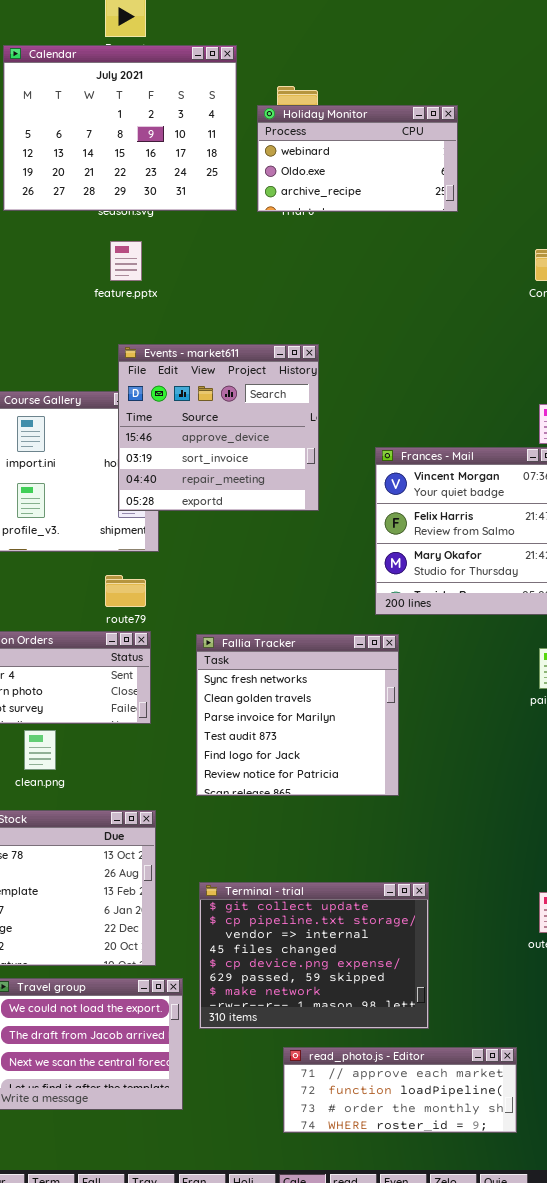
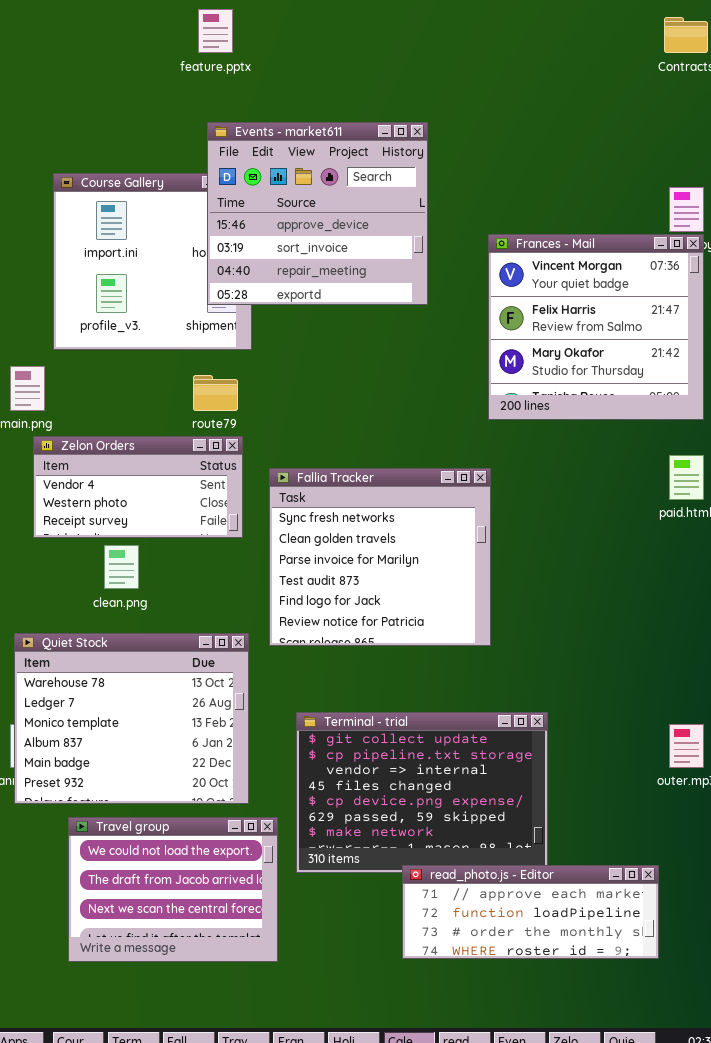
Fallia Tracker: [196,634,399,796] -> [269,468,491,646], moved
read_photo.js - Editor: [283,1047,517,1133] -> [402,865,659,959], moved

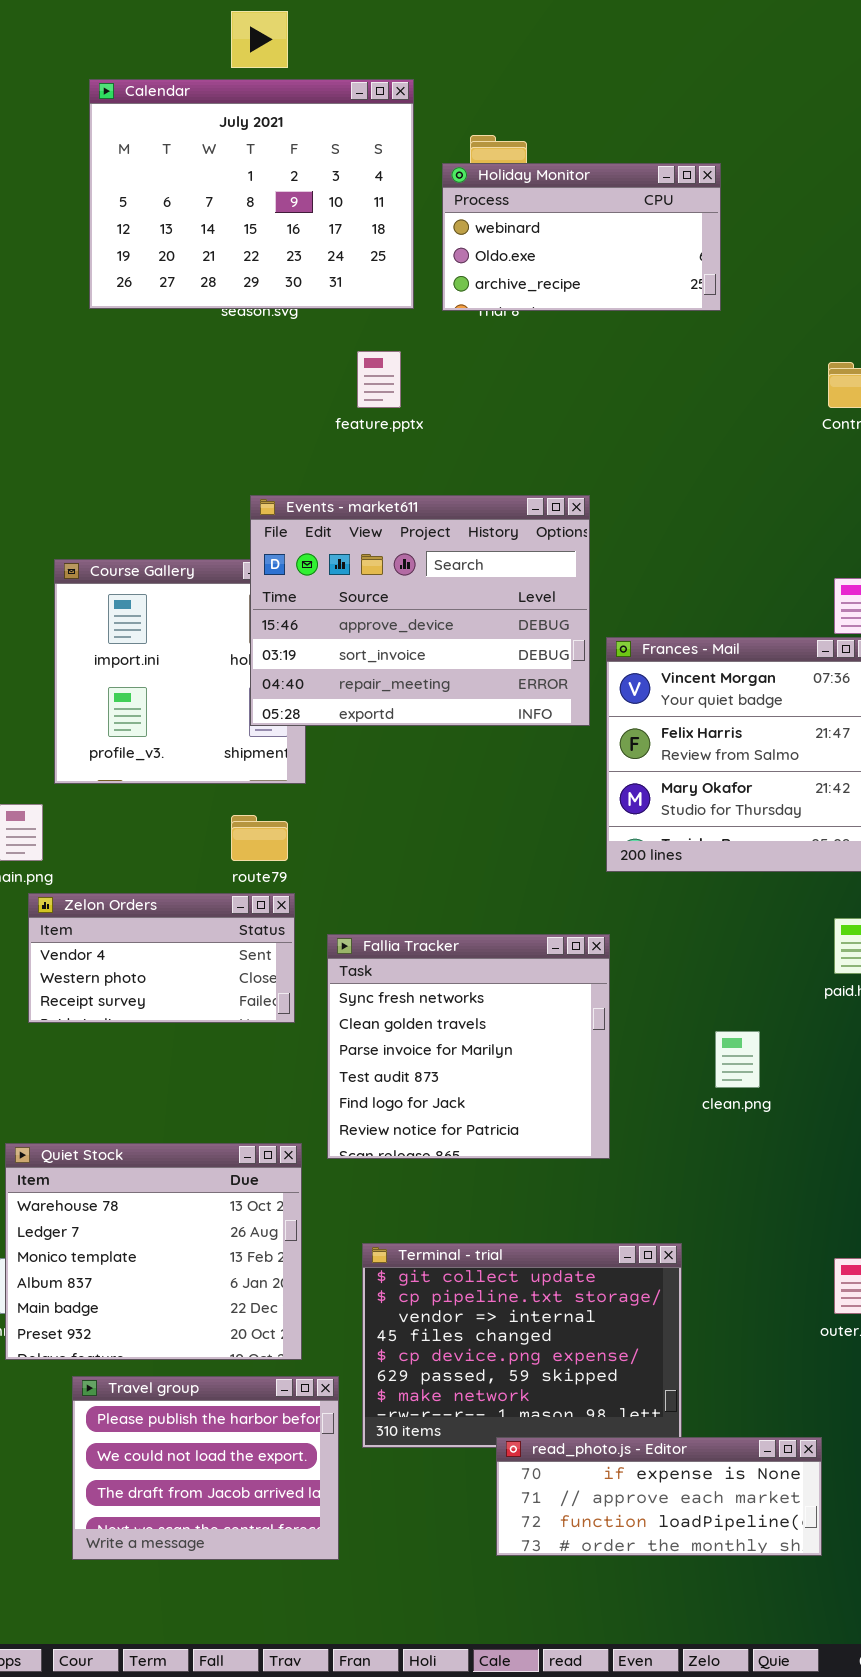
feature.pptx: [198,9,233,53] -> [357,351,401,408], moved
Events - market611: [207,122,428,305] -> [250,495,590,726], resized
clean.png: [104,545,139,589] -> [715,1031,760,1088], moved
Travel group: [68,817,278,962] -> [72,1376,339,1560], scrolled up 1 row
read_photo.js - Editor: [402,865,659,959] -> [496,1437,822,1556], scrolled up 1 row

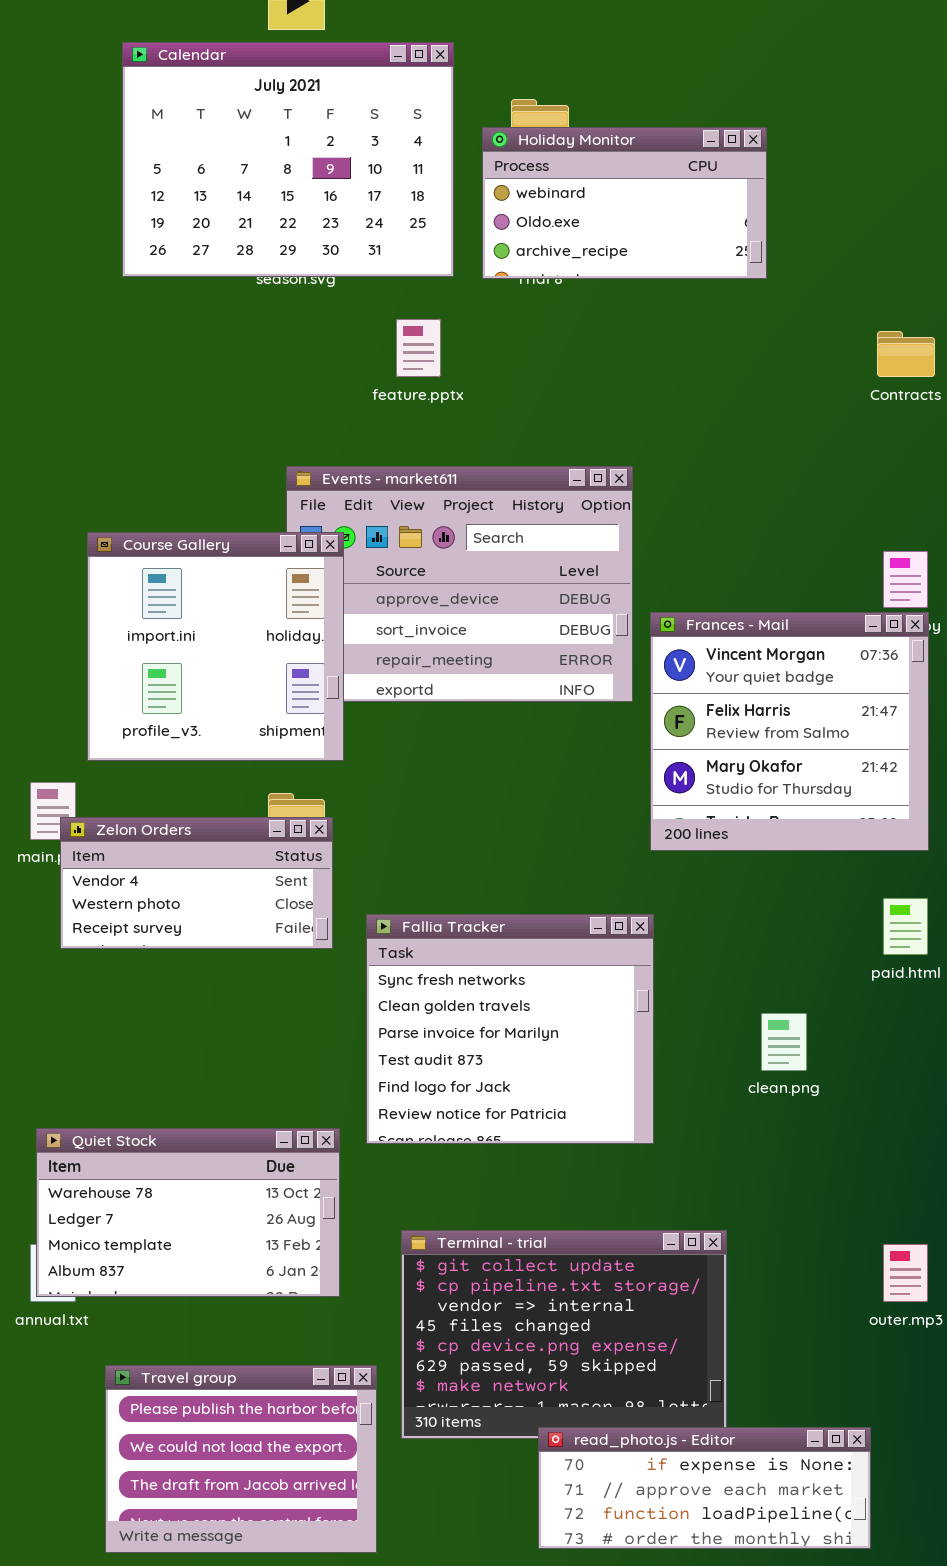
Course Gallery: [54,559,306,784] -> [87,532,344,761], raised
Zelon Orders: [28,893,295,1023] -> [60,817,333,949], moved
Quiet Stock: [5,1143,302,1360] -> [36,1128,340,1297], resized

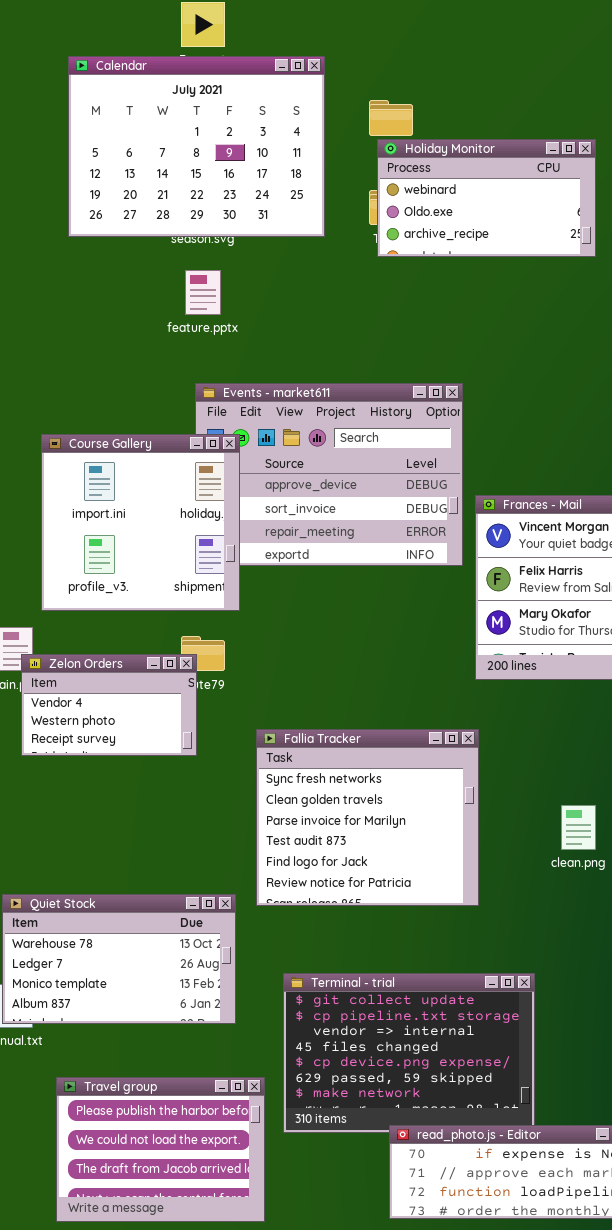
Holiday Monitor: [482,127,767,279] -> [377,139,596,257], moved
feature.pptx: [396,319,441,377] -> [185,270,221,315], moved
Zelon Orders: [60,817,333,949] -> [21,654,197,756], resized

